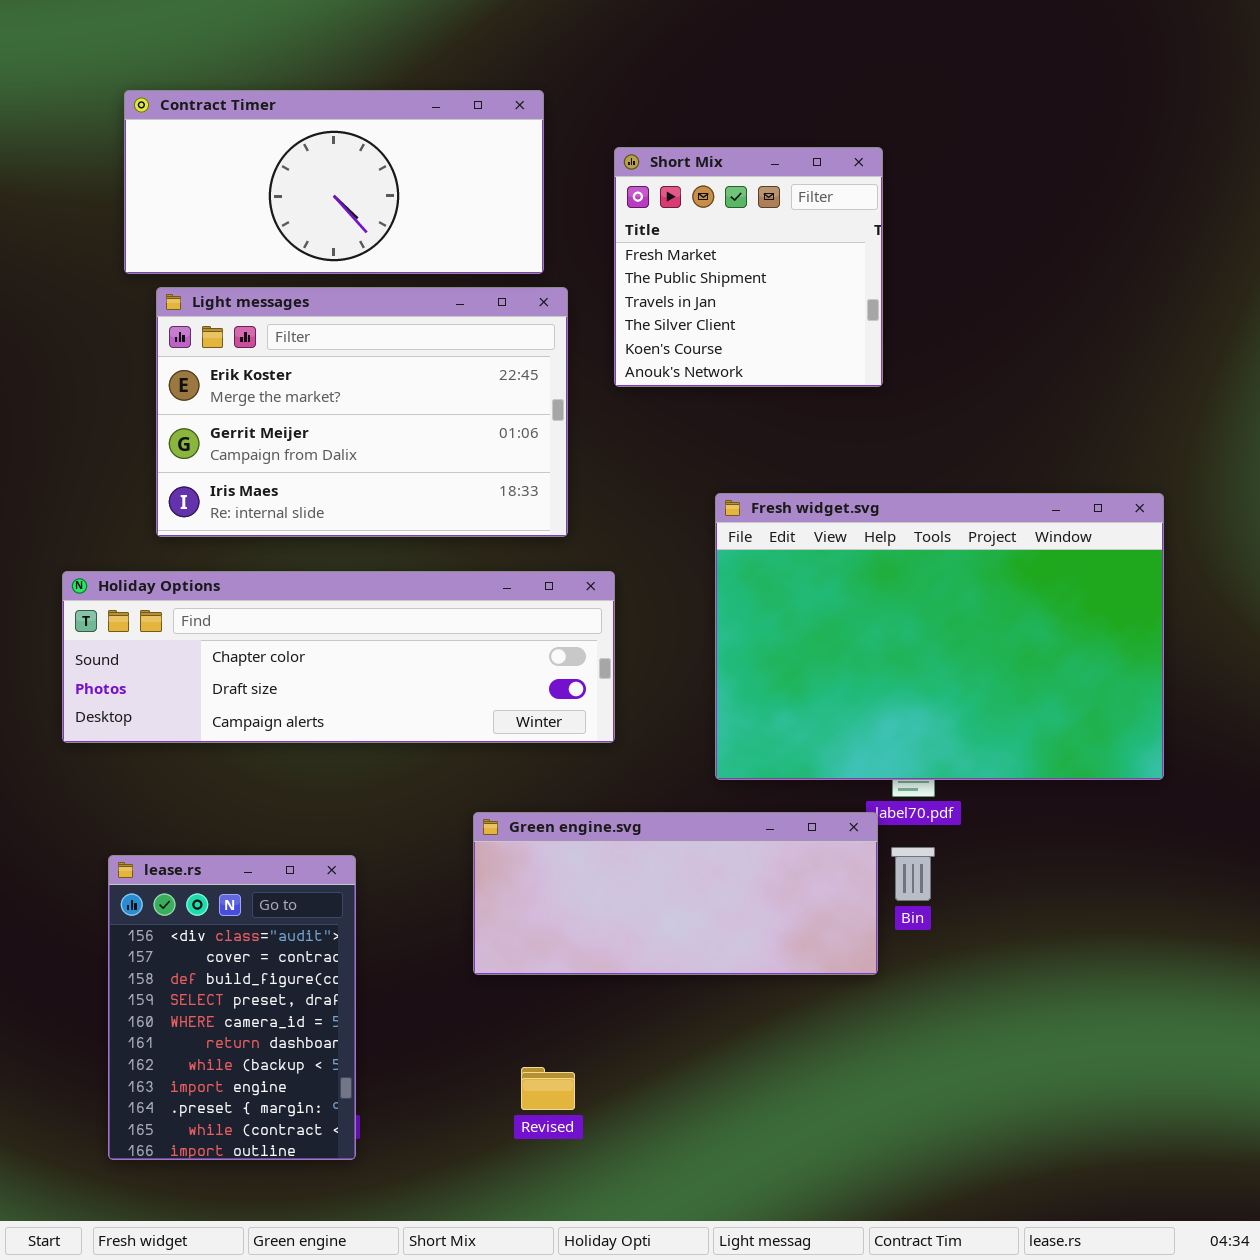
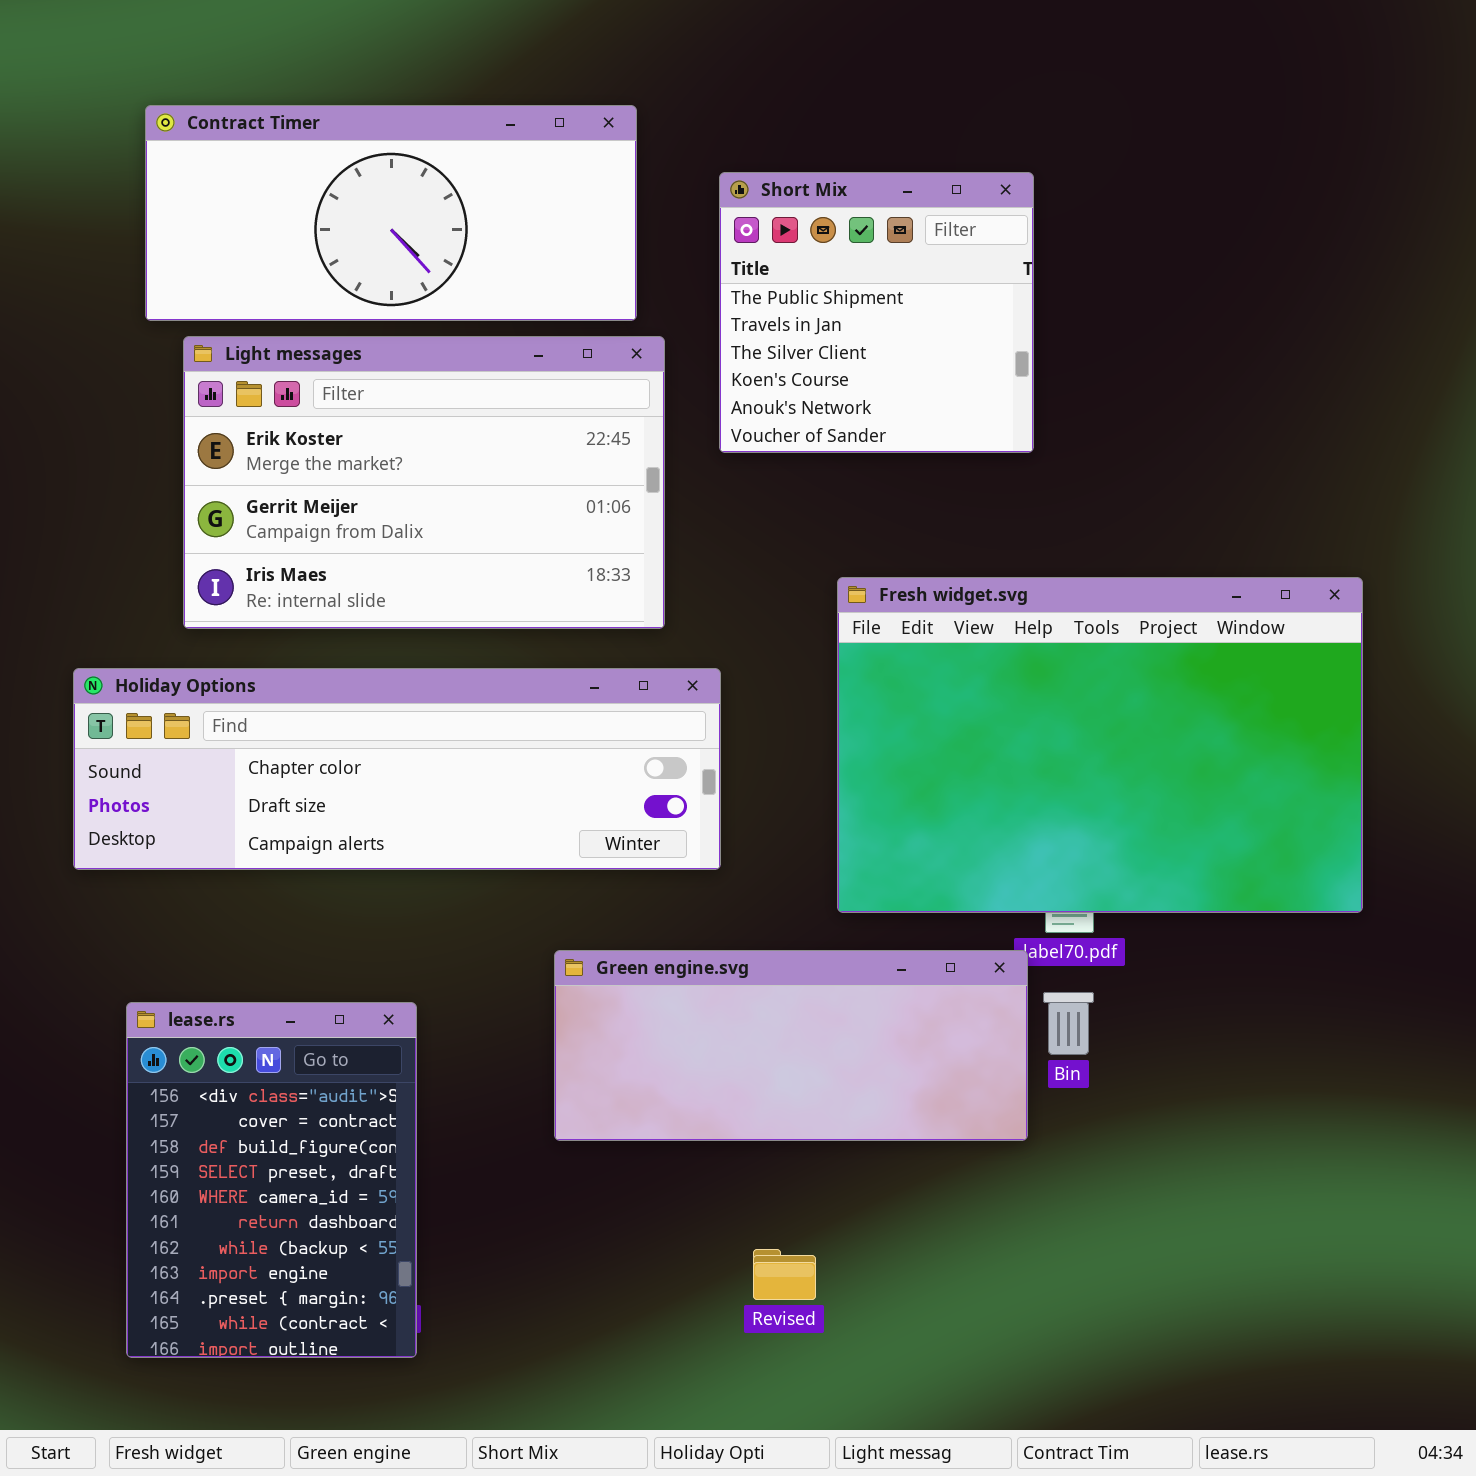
Short Mix: [614,147,883,387] -> [719,172,1034,453], scrolled down 1 row
Revised: [521,1067,575,1110] -> [753,1249,816,1300], moved

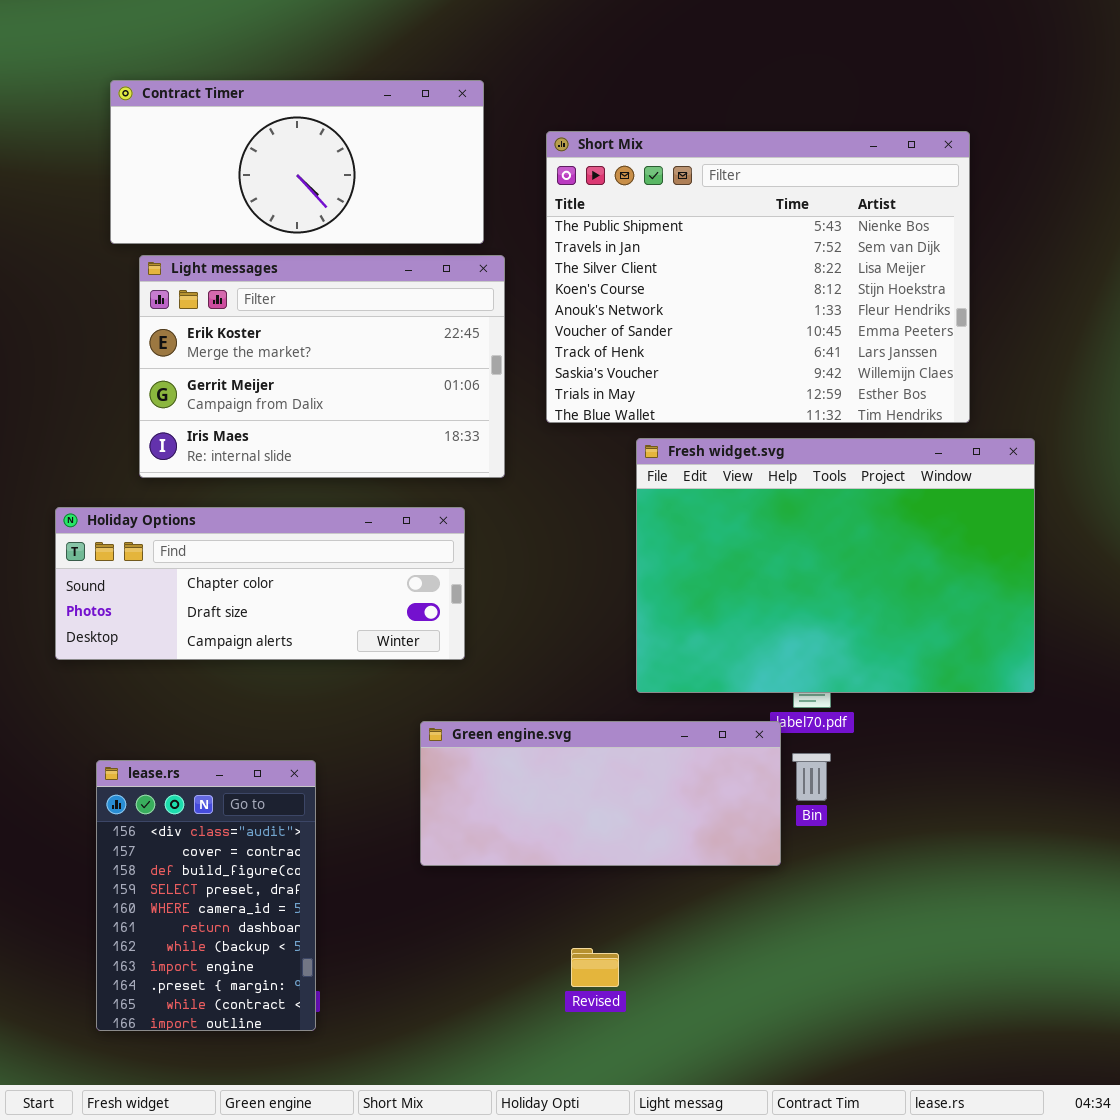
Short Mix: [719,172,1034,453] -> [546,131,970,423], resized
Holiday Options: [73,668,721,870] -> [55,507,465,660], resized

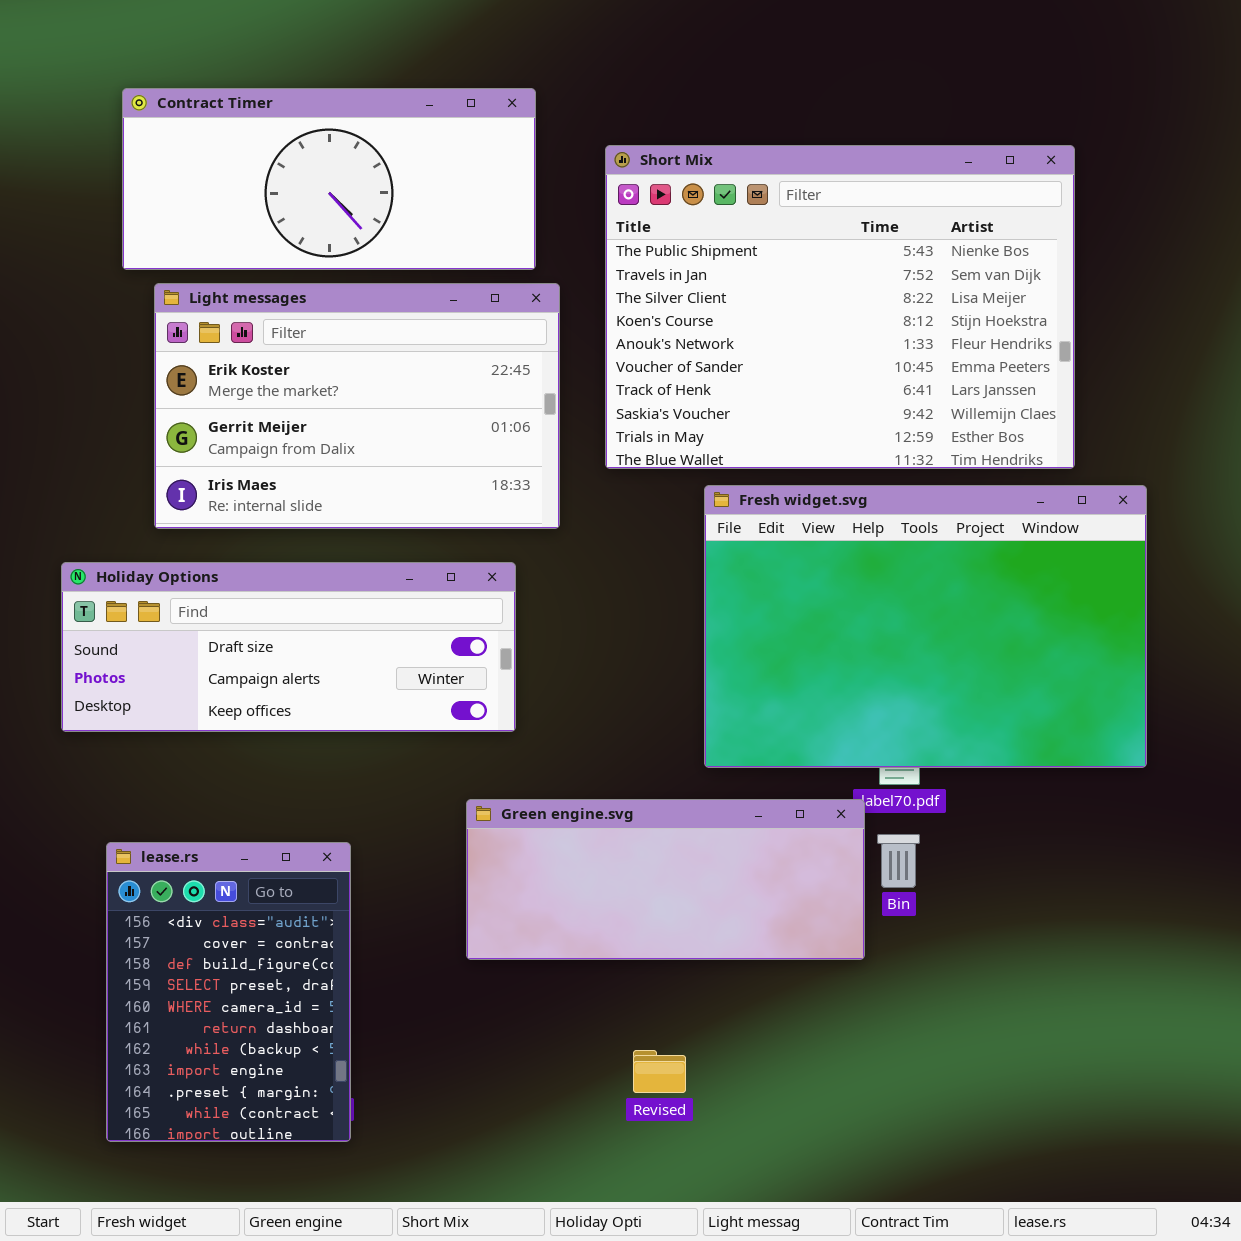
Holiday Options: [55,507,465,660] -> [61,562,516,732], scrolled down 1 row

